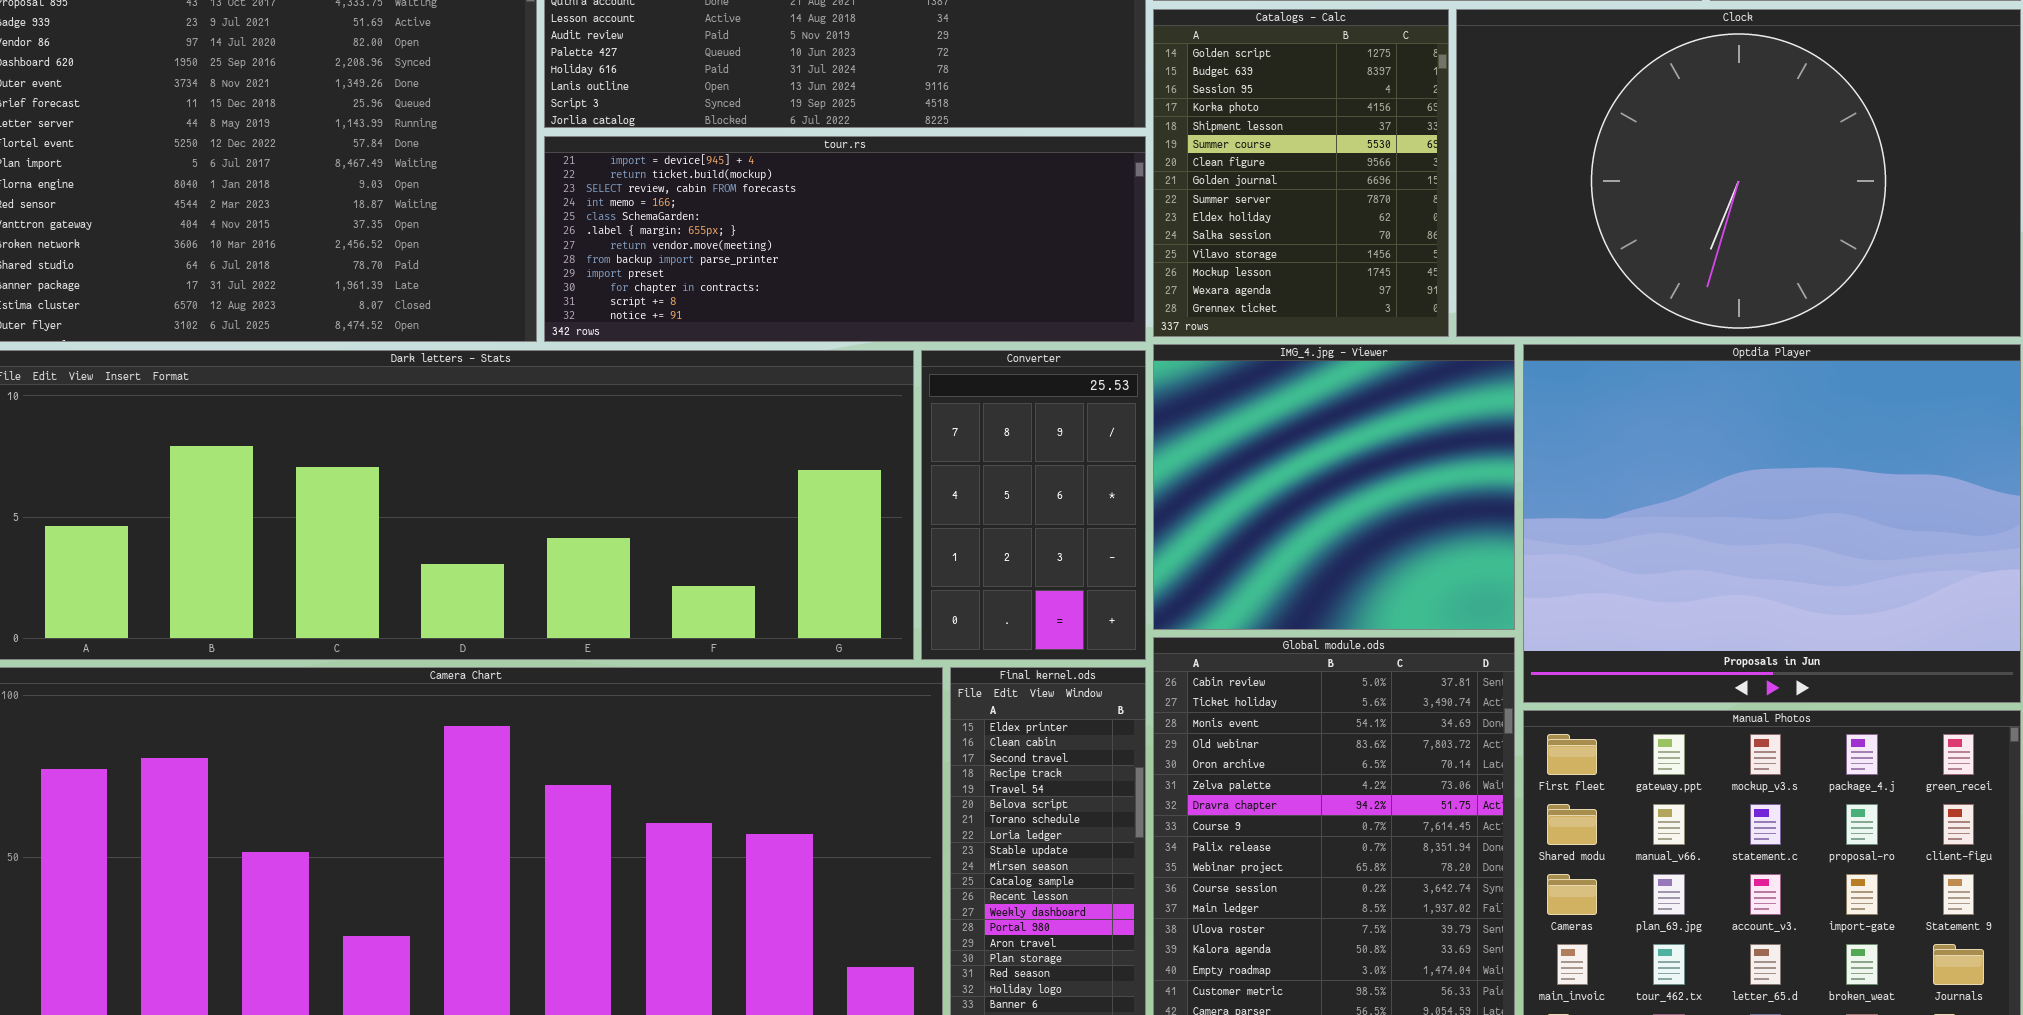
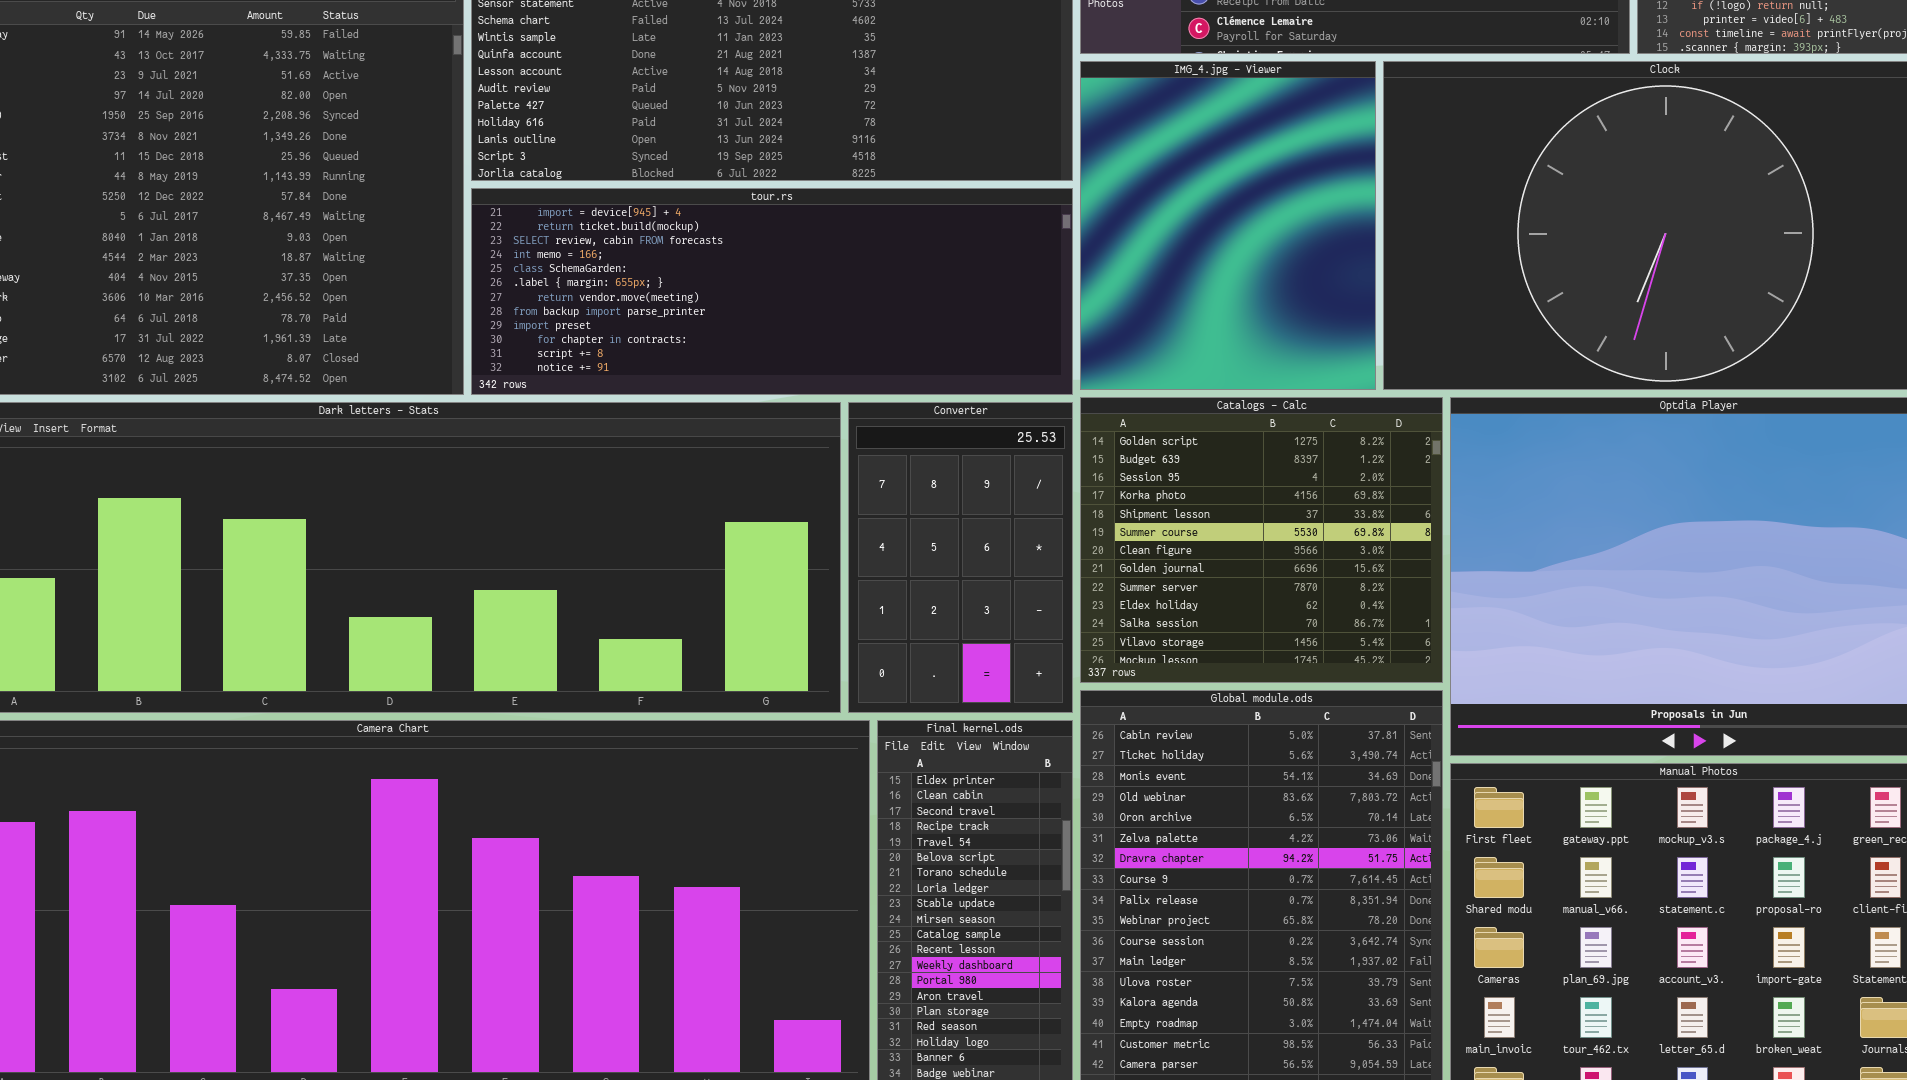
Catalogs - Calc: [1153,9,1449,337] -> [1080,397,1443,683], moved, resized
IMG_4.jpg - Viewer: [1153,344,1515,630] -> [1080,61,1376,390], moved, resized

